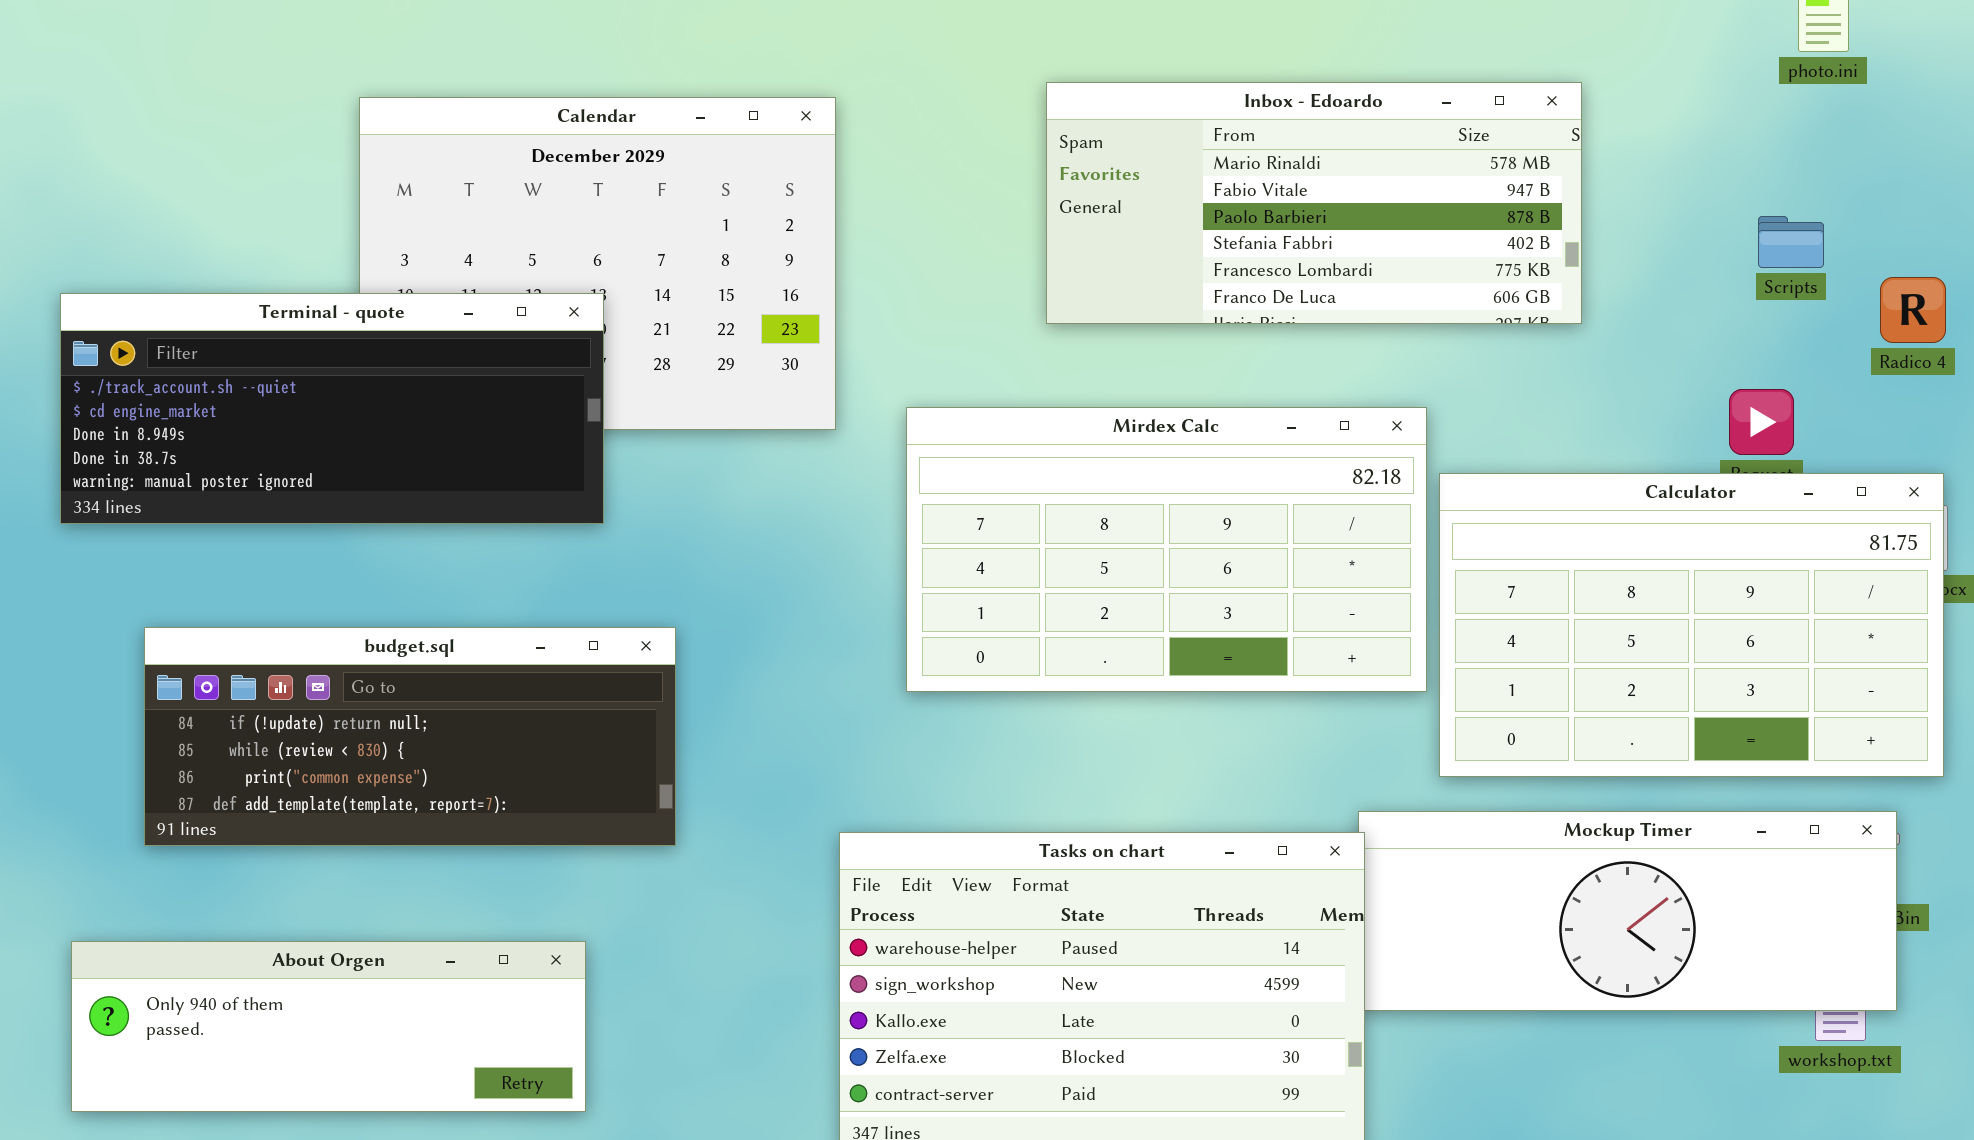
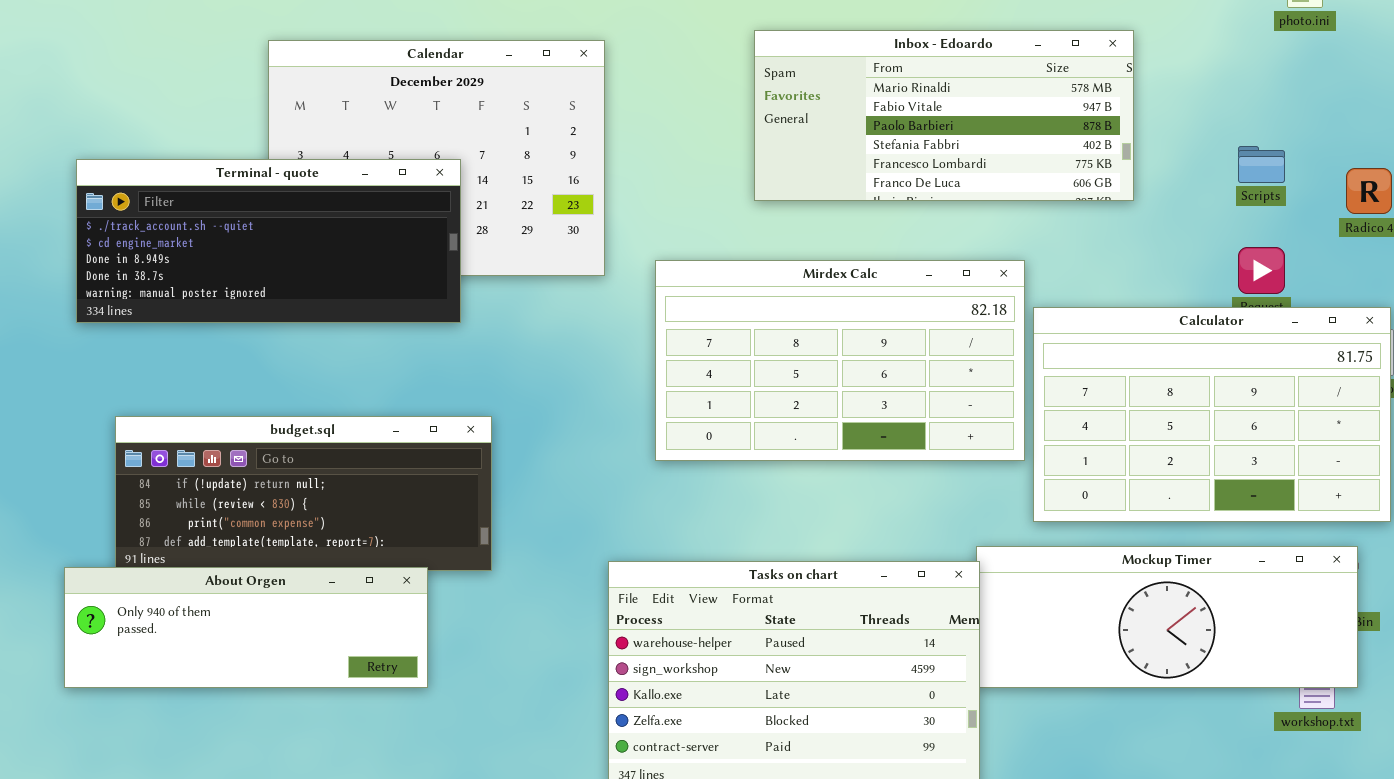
Scripts: [1758,216,1824,268] -> [1238,146,1285,183], moved
Terminal - quote: [60,293,604,524] -> [76,159,461,323], moved
About Orgen: [71,941,586,1112] -> [64,567,428,688], moved

